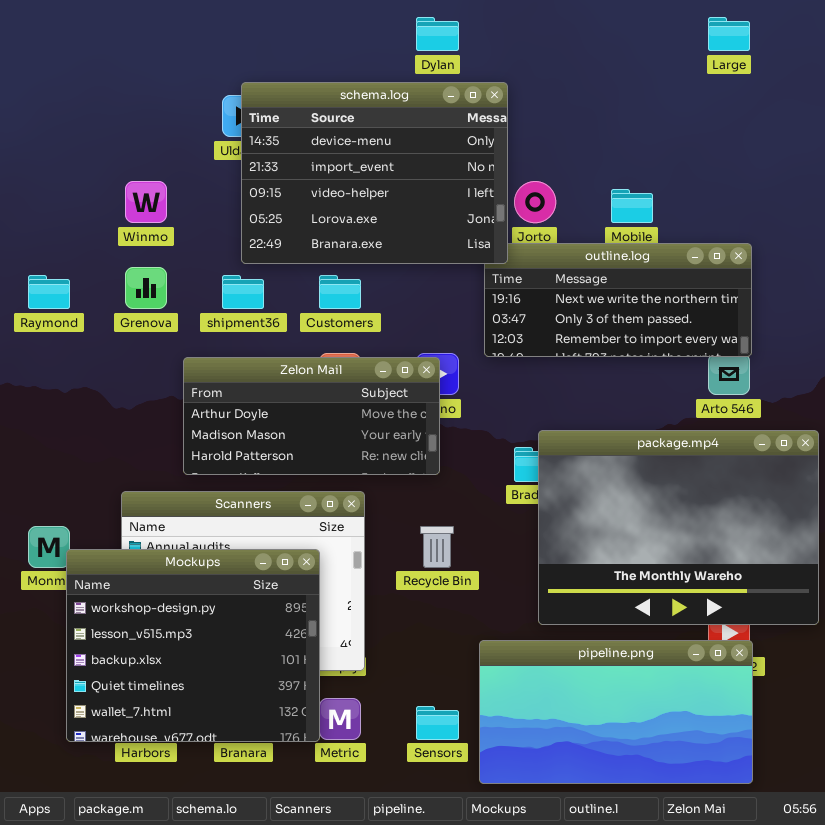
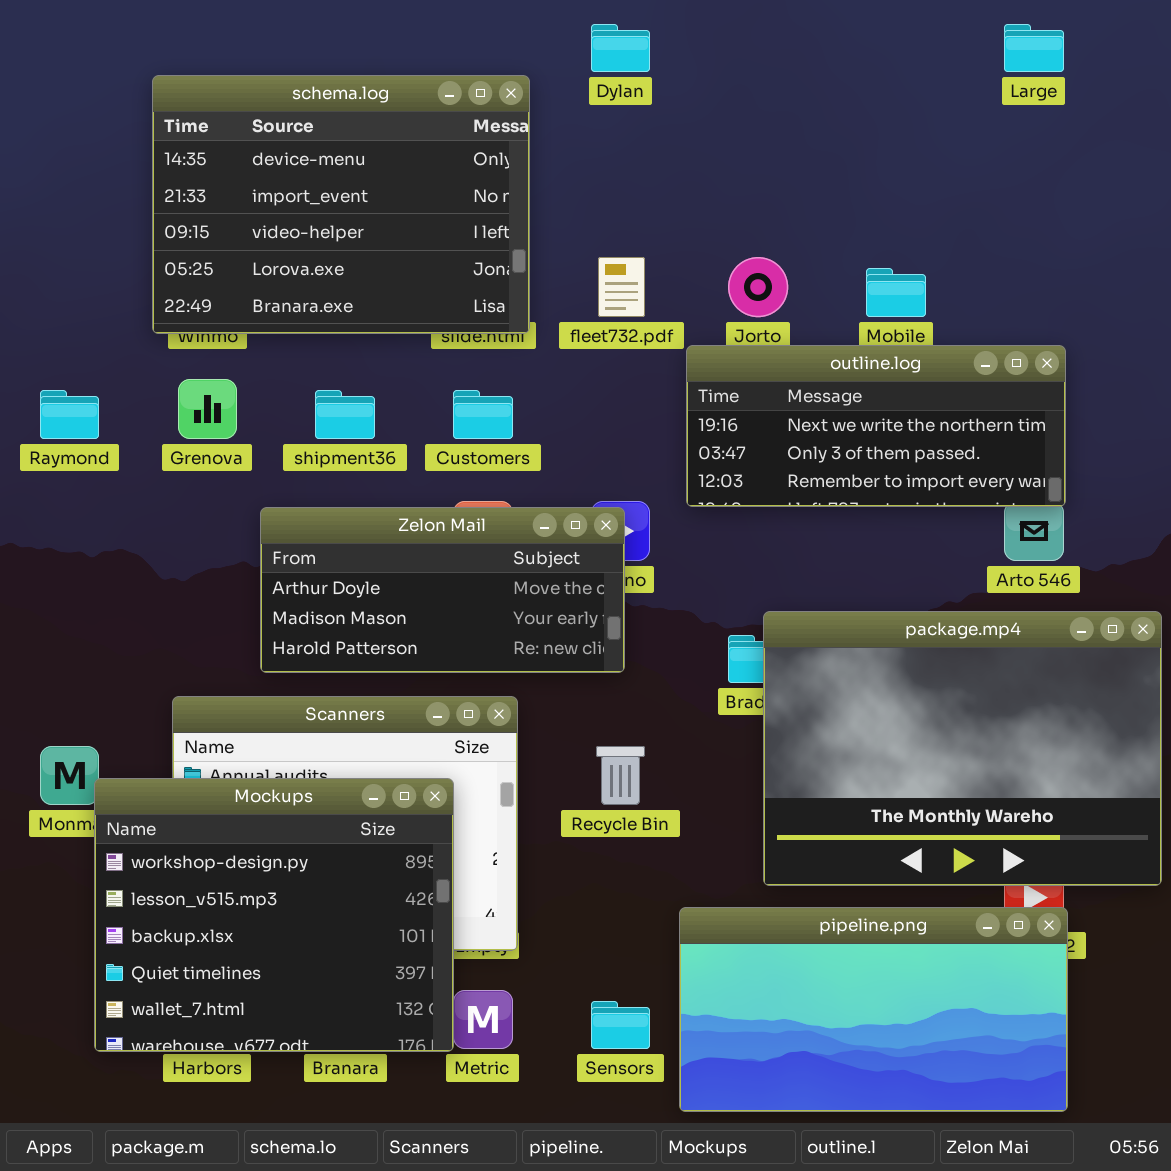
schema.log: [241,82,508,264] -> [152,75,530,334], moved

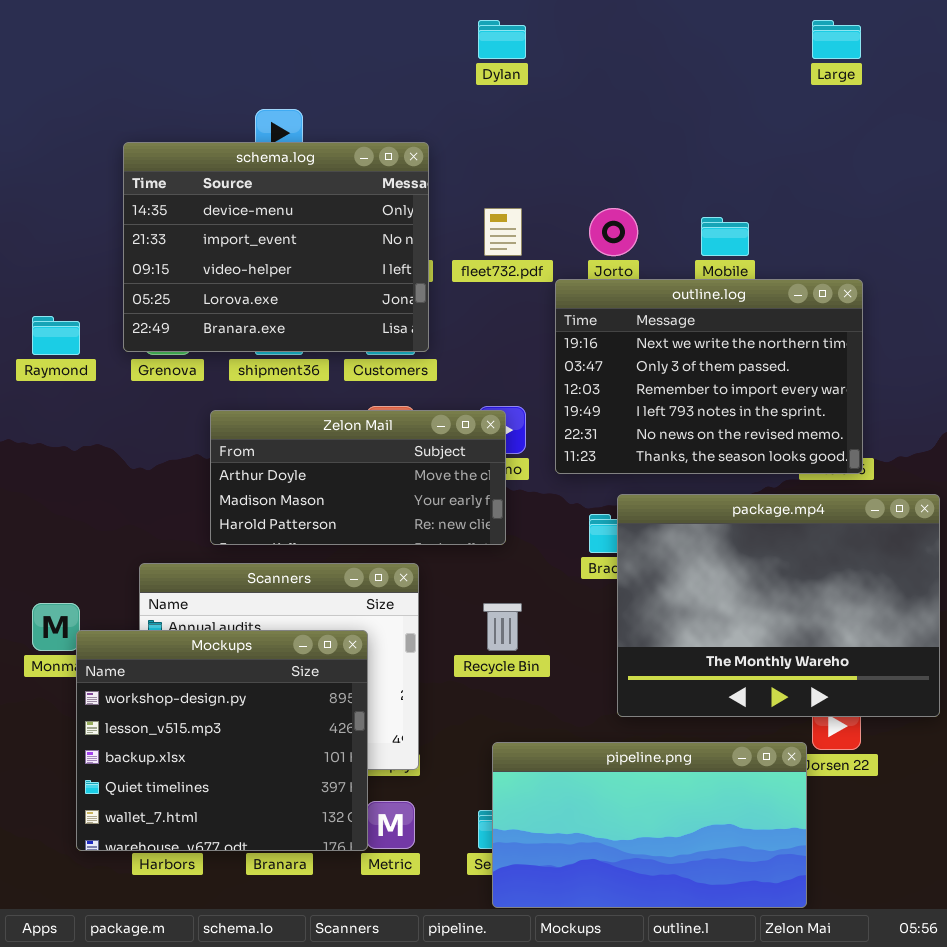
schema.log: [152,75,530,334] -> [123,142,429,352], moved
outline.log: [686,345,1066,507] -> [555,279,863,474], resized
pipeline.png: [679,907,1068,1112] -> [492,742,807,908], moved

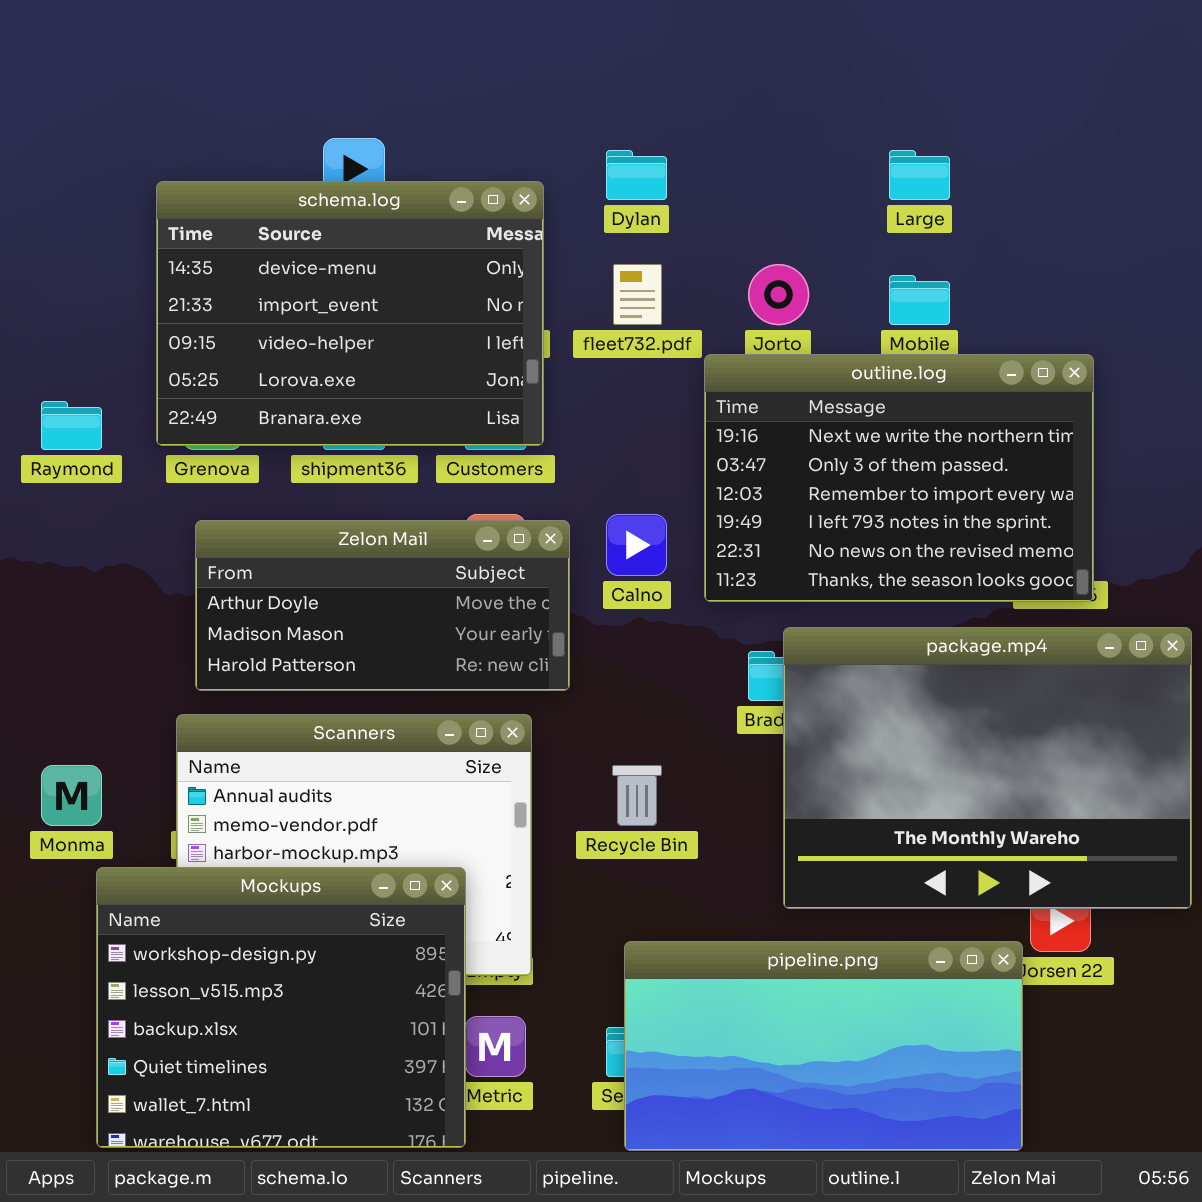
Dylan: [478,20,526,59] -> [606,150,667,200], moved
Large: [812,20,861,59] -> [889,150,950,200], moved
Zelon Mail: [210,410,506,545] -> [195,520,570,691], moved
Mockups: [76,630,368,851] -> [96,867,466,1148], moved

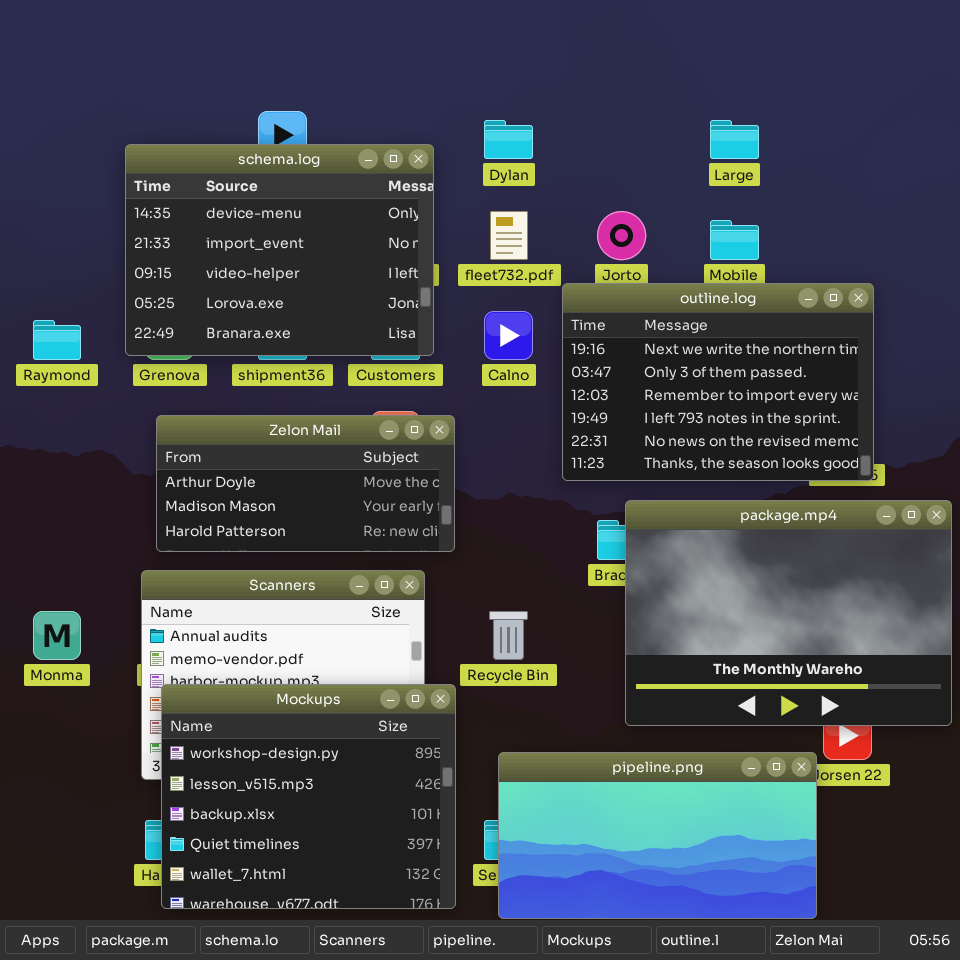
Calno: [606,514,667,576] -> [484,311,533,360], moved
Mockups: [96,867,466,1148] -> [161,684,456,909], moved

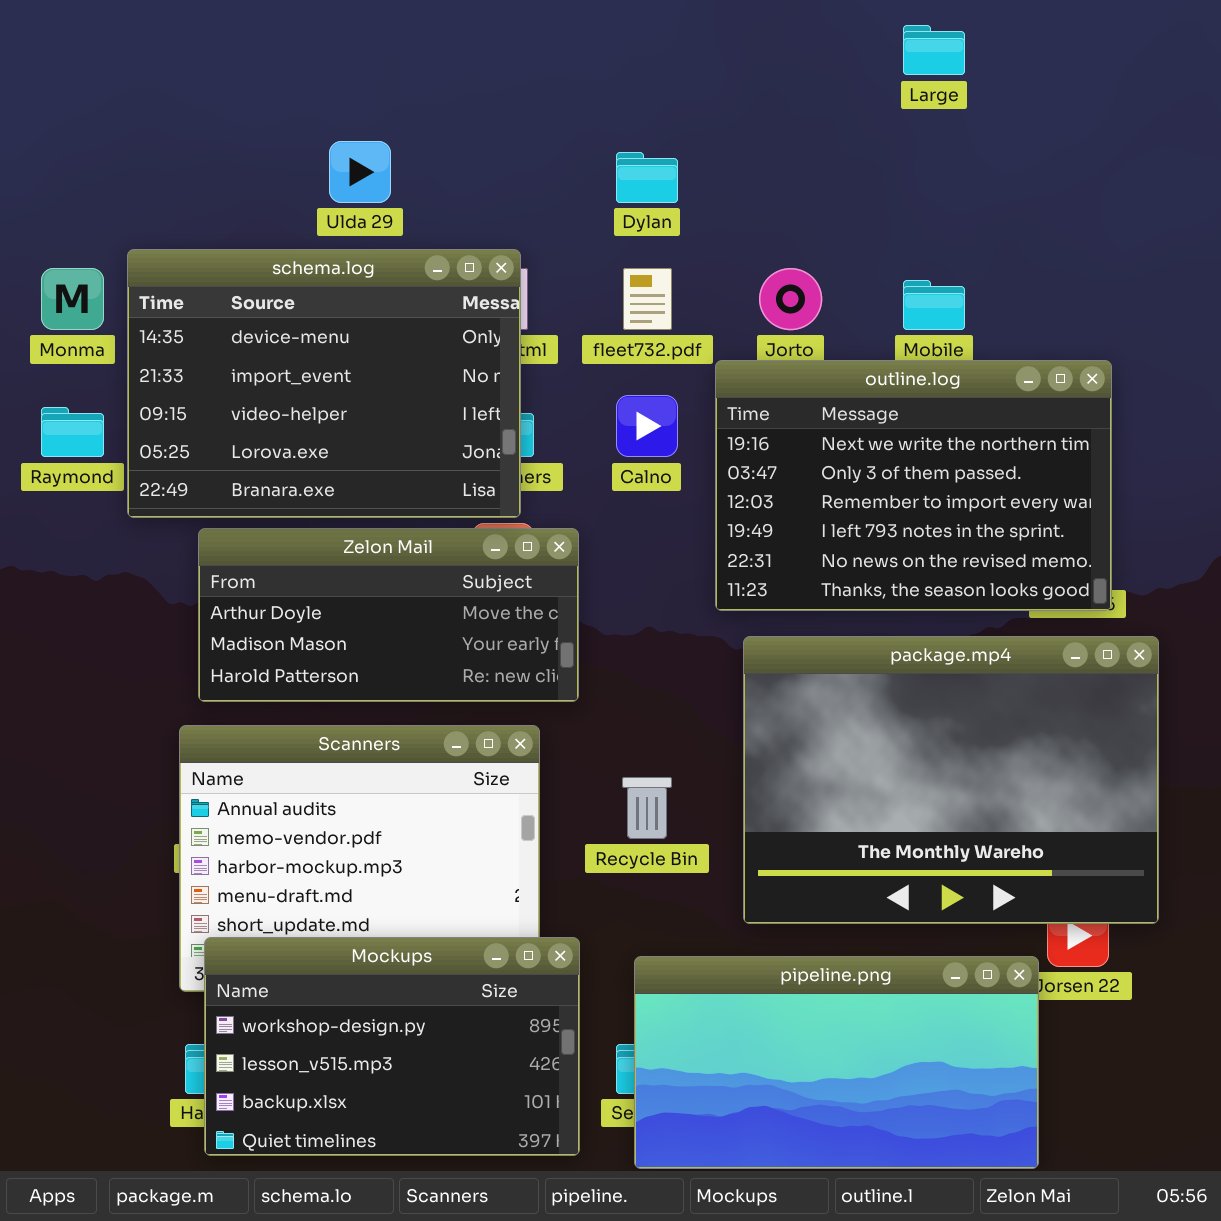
Large: [710,120,759,159] -> [903,25,965,75], moved
schema.log: [125,144,434,356] -> [127,249,521,518], moved
package.mp4: [625,500,952,726] -> [743,636,1159,924], moved
Monma: [33,611,81,660] -> [41,268,104,330], moved
Mockups: [161,684,456,909] -> [204,937,580,1156], resized

